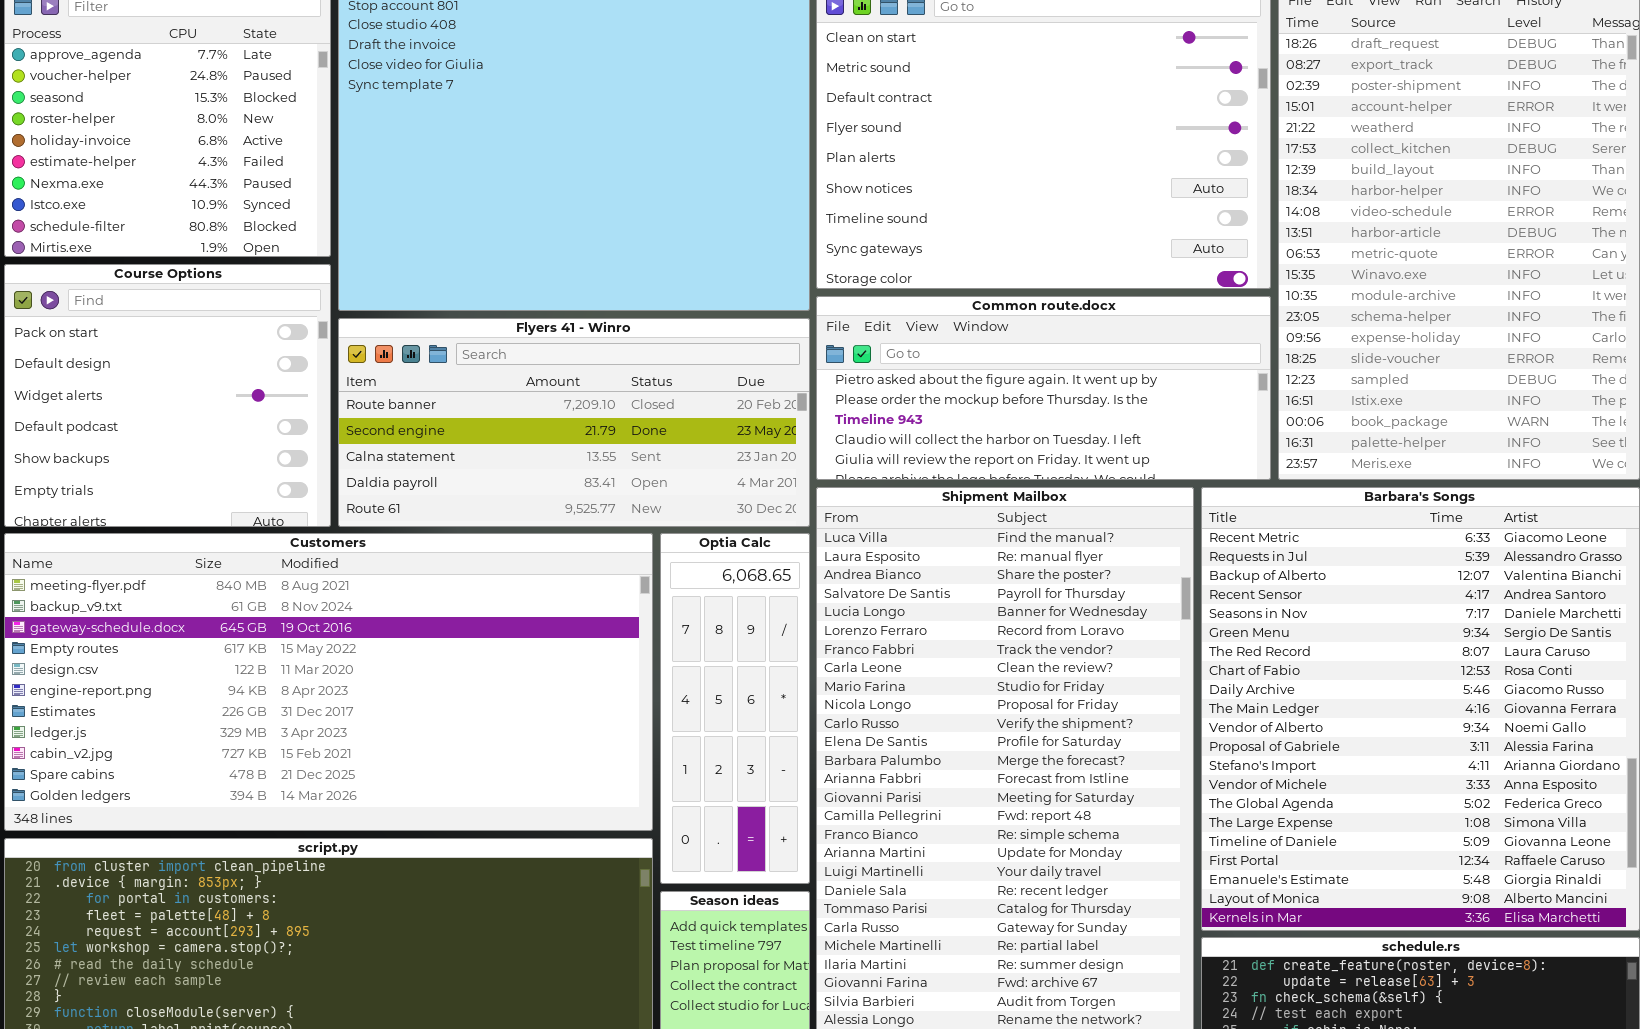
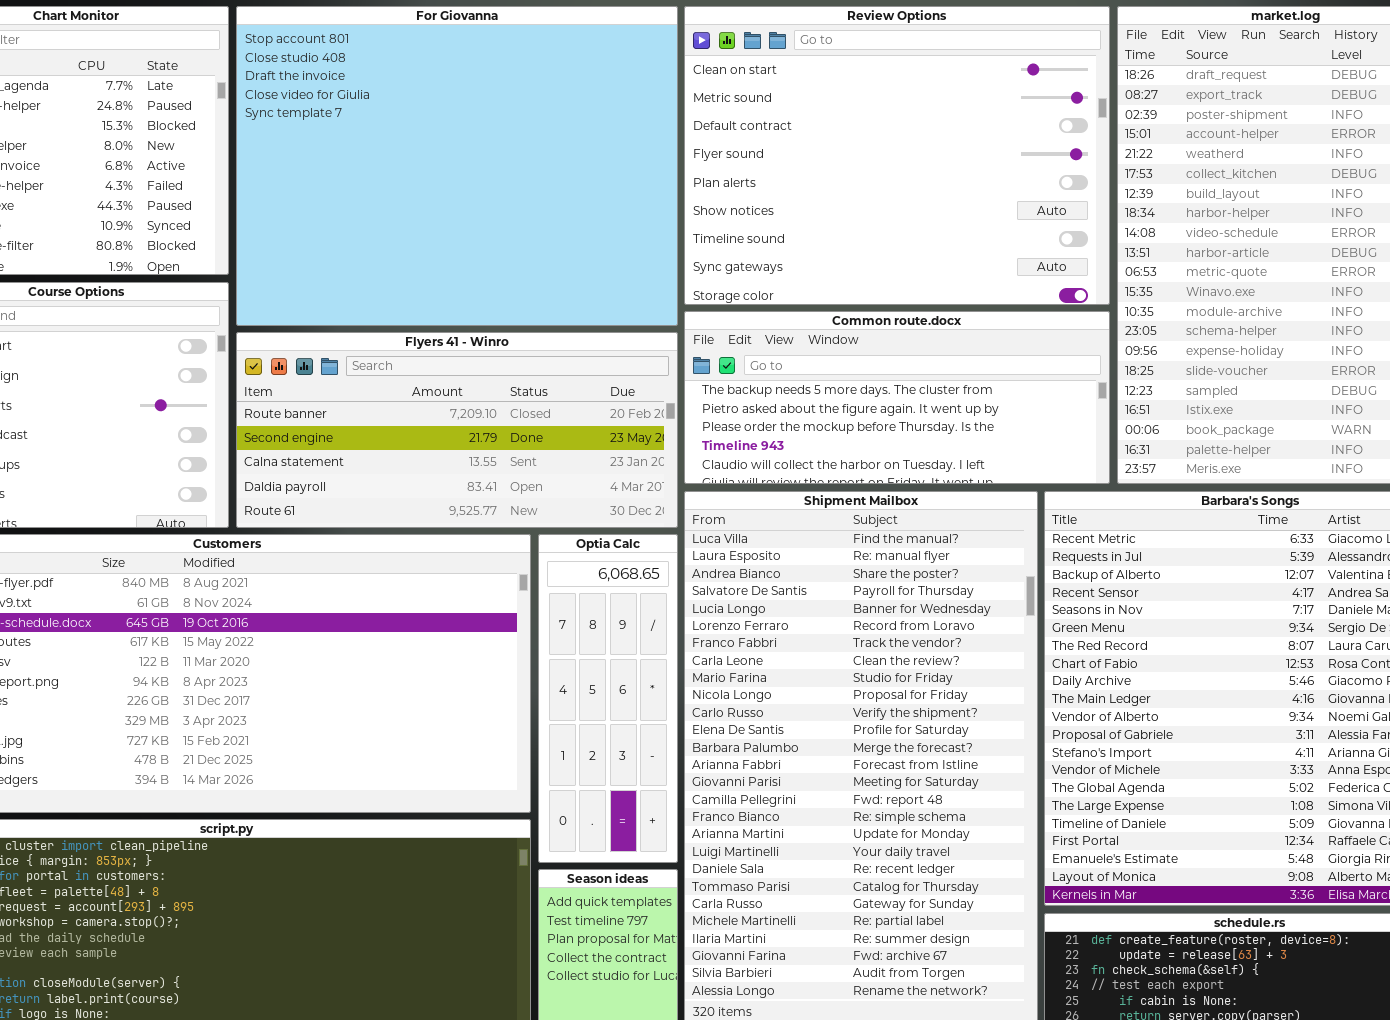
Common route.docx: [816,296,1271,480] -> [684,311,1110,484], scrolled up 1 row

